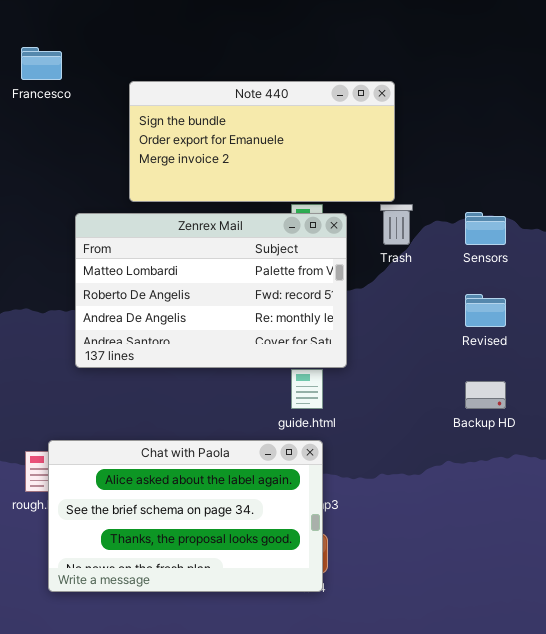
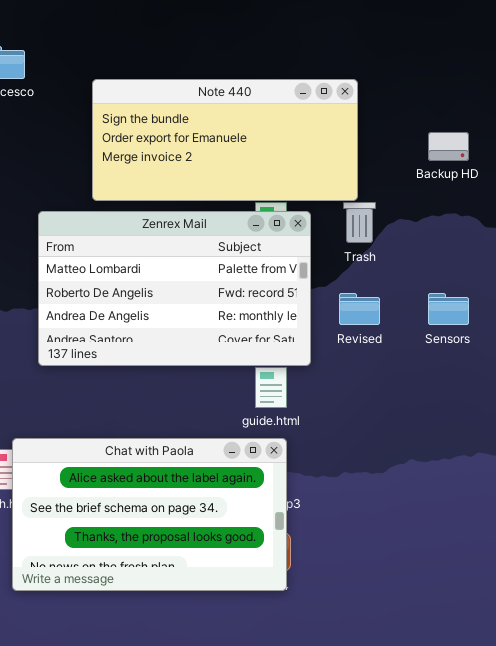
Sensors: [465,212,506,245] -> [428,293,469,325], moved
Revised: [465,294,506,327] -> [339,293,380,325], moved
Backup HD: [465,381,506,409] -> [428,132,469,161], moved

